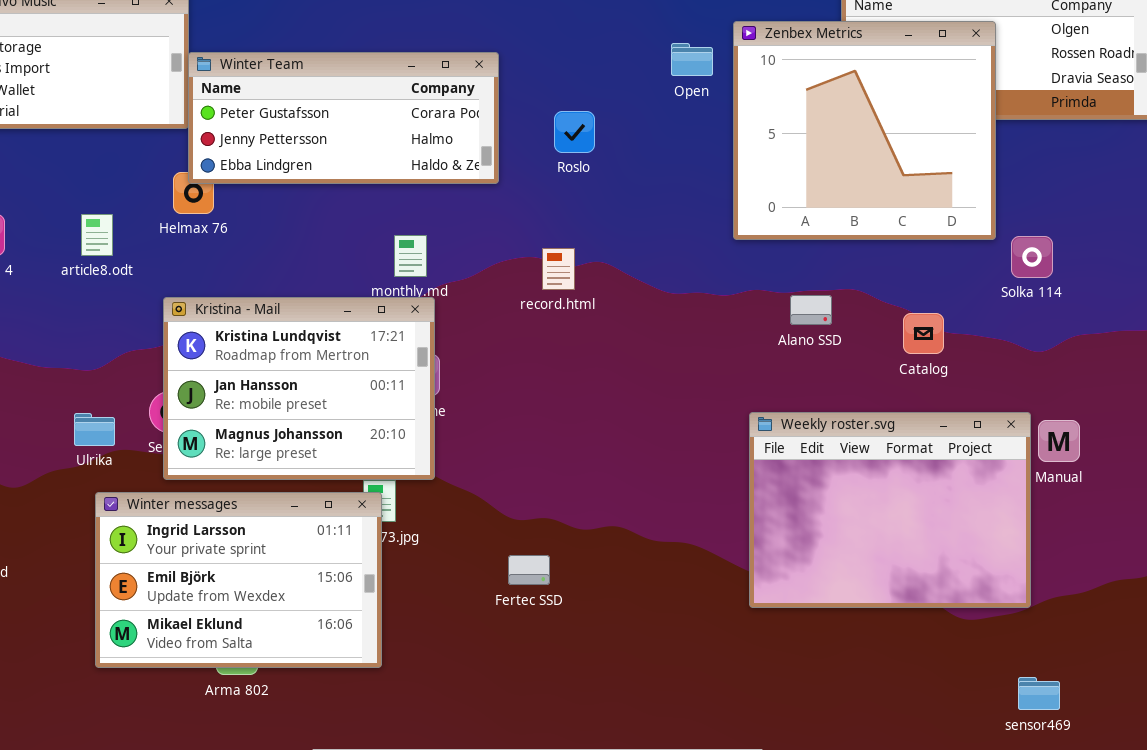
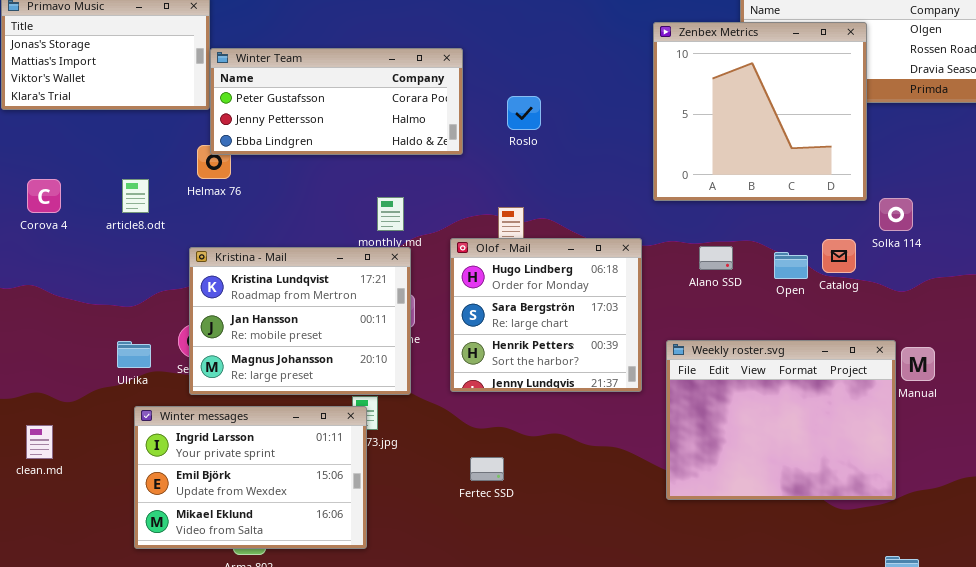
Open: [671,43,713,76] -> [774,252,808,279], moved
Olof - Mail: none -> [450,238,642,392], opened
Catalog: [903,313,944,354] -> [822,239,856,273], moved

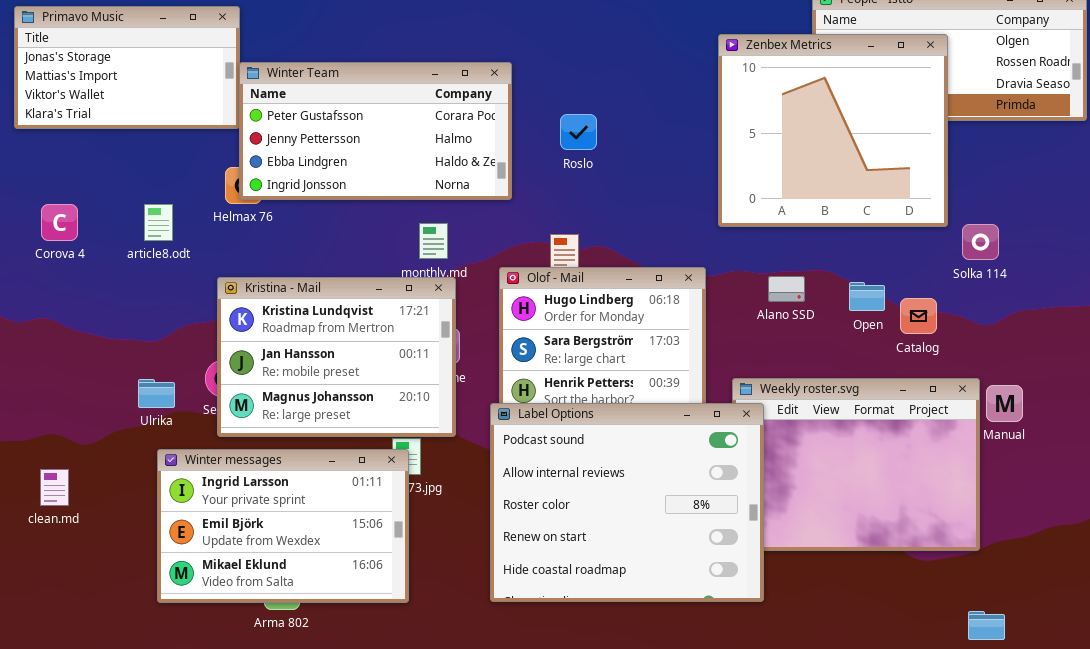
Winter Team: [210,48,463,155] -> [239,62,512,200], resized
Catalog: [822,239,856,273] -> [900,298,937,334], moved
Label Options: none -> [490,403,764,602], opened

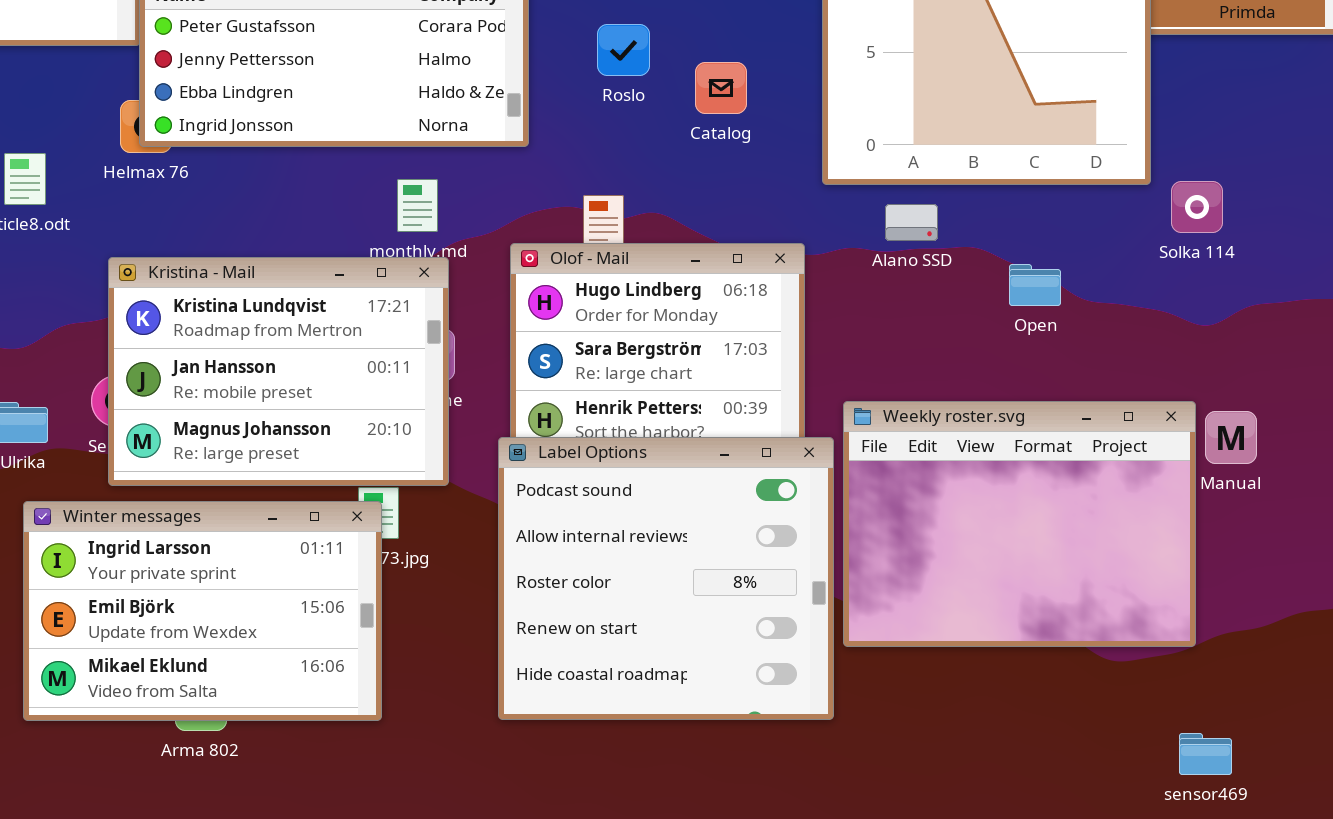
Alano SSD: [768,276,805,302] -> [885,204,938,241], moved
Catalog: [900,298,937,334] -> [695,62,747,114], moved
Label Options: [490,403,764,602] -> [498,437,834,720], resized

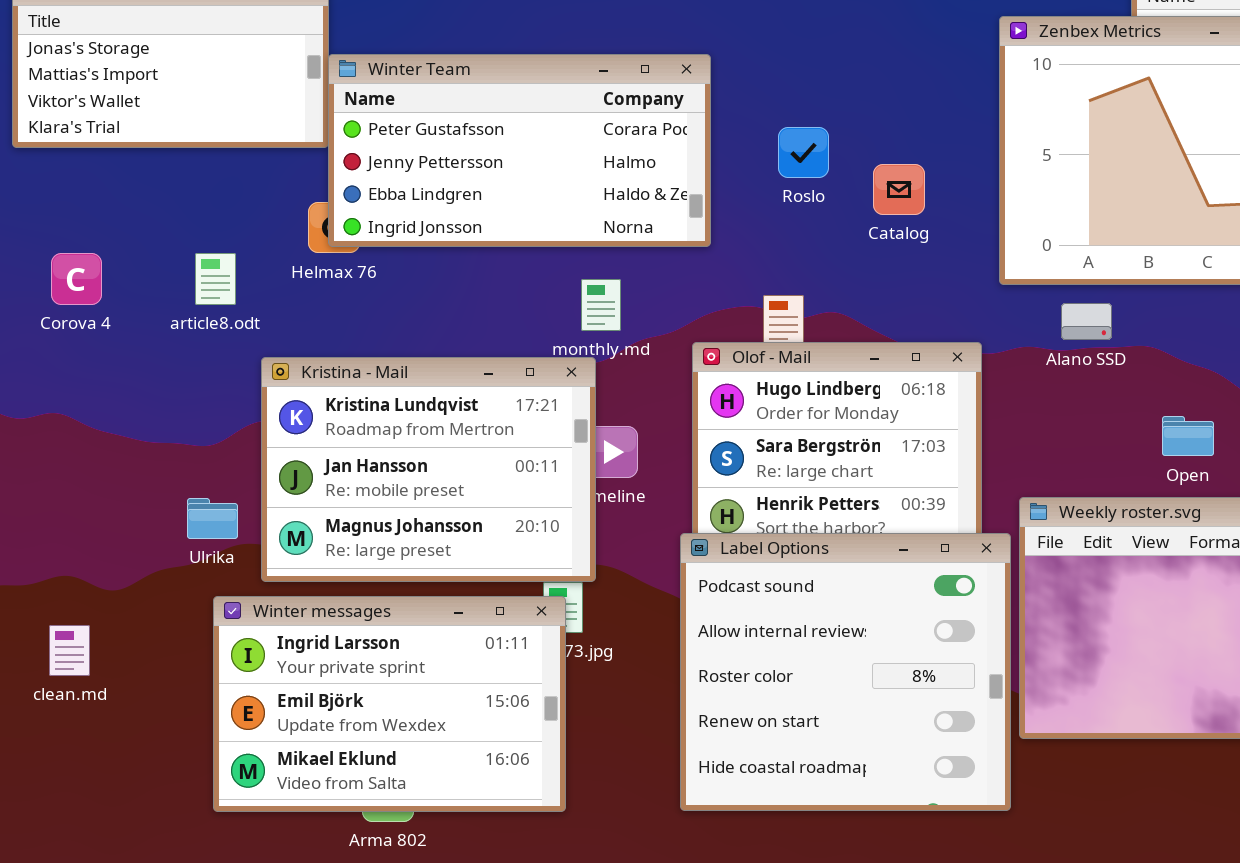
Kristina - Mail: [108,257,449,486] -> [261,357,596,582], moved
Open: [1009,264,1061,306] -> [1162,416,1214,456], moved

